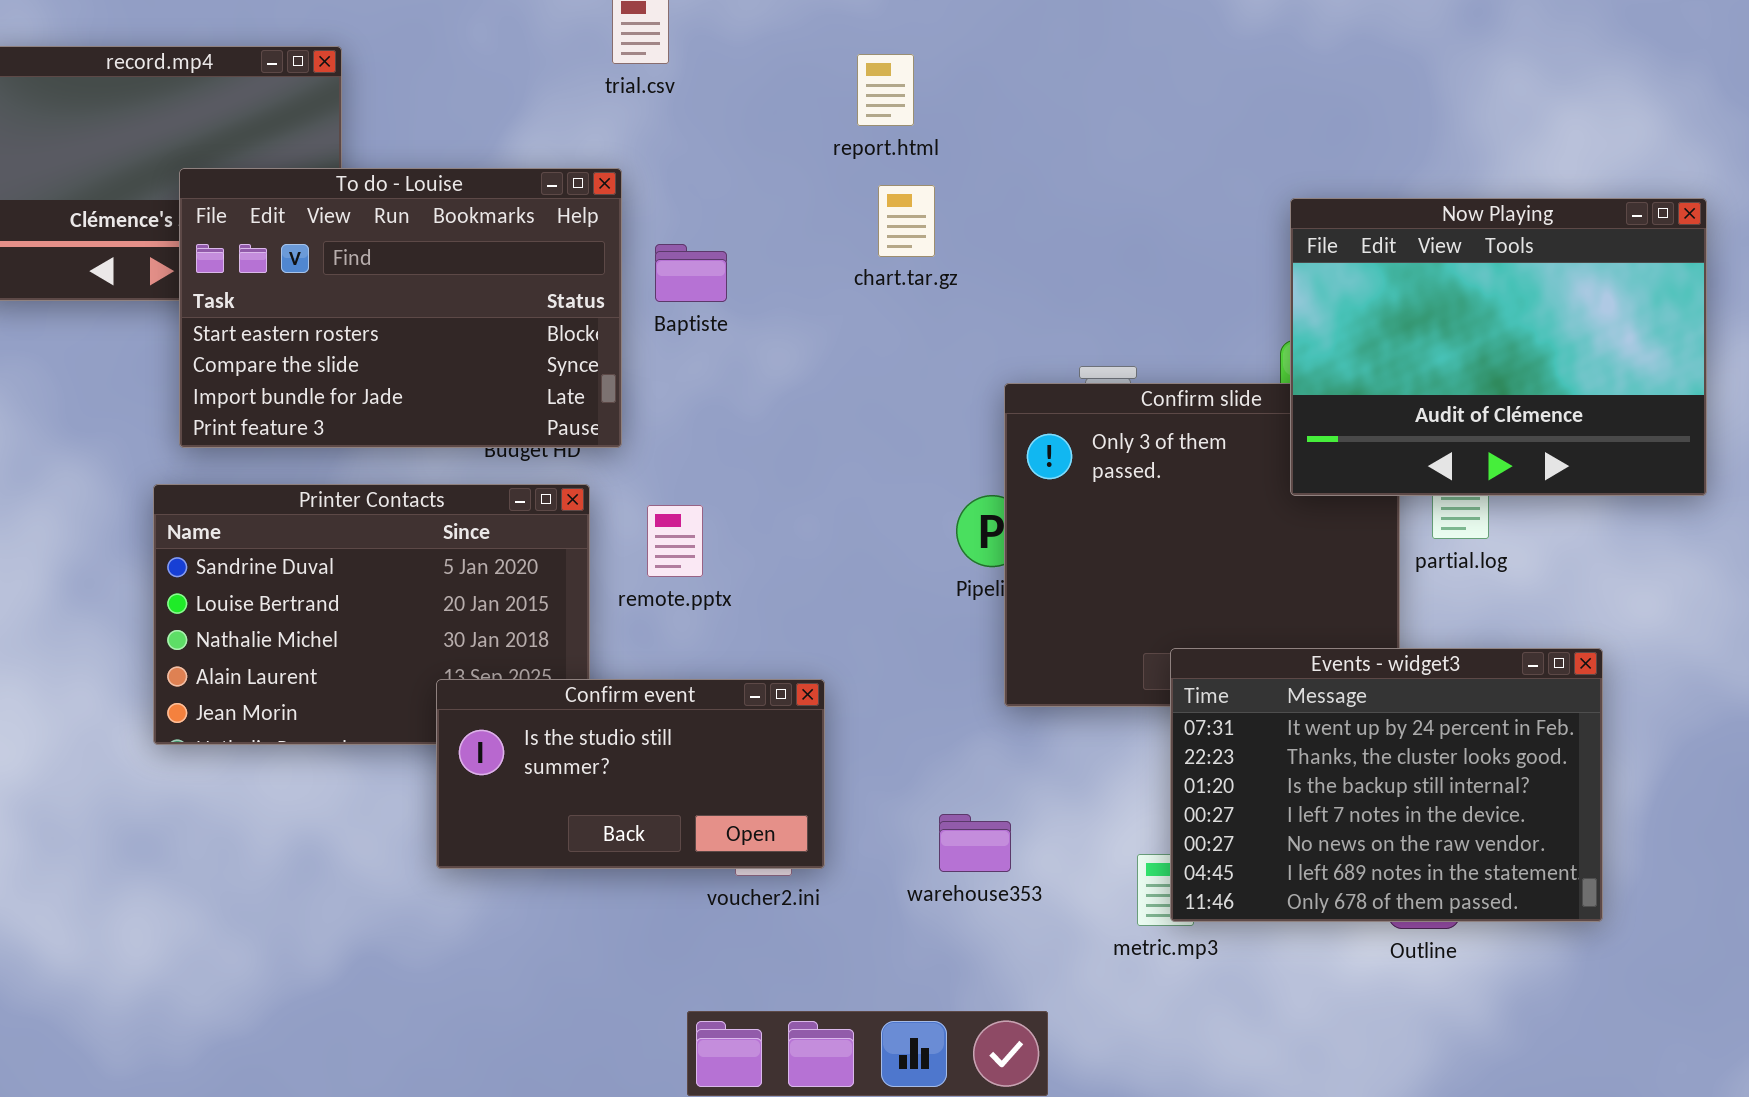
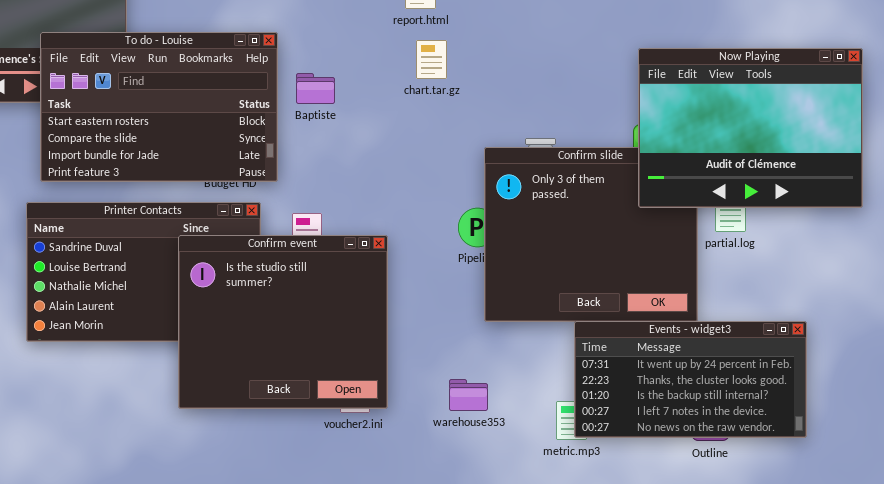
Events - widget3: [1170,648,1603,922] -> [574,321,807,438], resized
Confirm event: [436,679,825,869] -> [178,235,388,409], resized

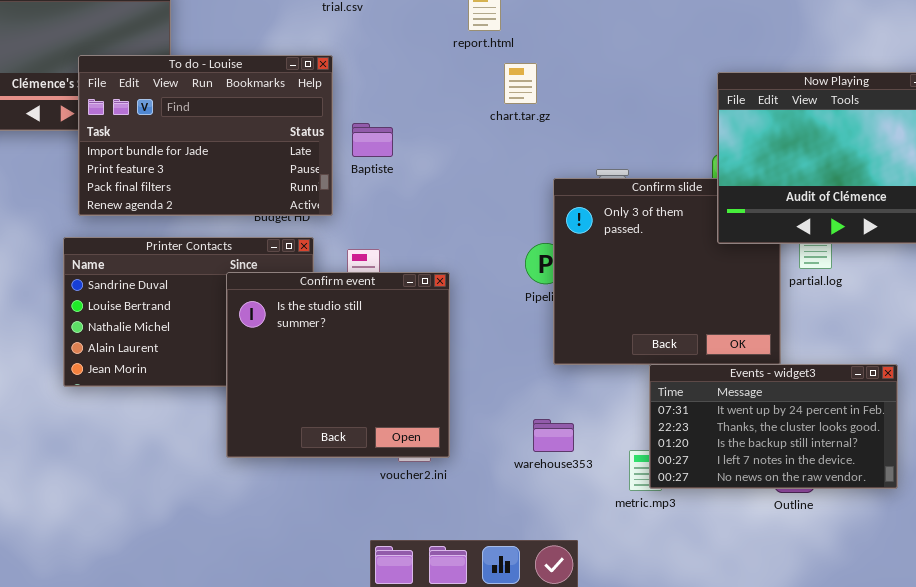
To do - Louise: [40,32,278,182] -> [78,55,333,216], scrolled down 2 rows
chart.tar.gz: [416,40,447,79] -> [504,63,537,104], moved
Baptiste: [296,73,335,104] -> [352,123,393,157], moved
warehouse353: [449,379,488,411] -> [533,419,574,452], moved

